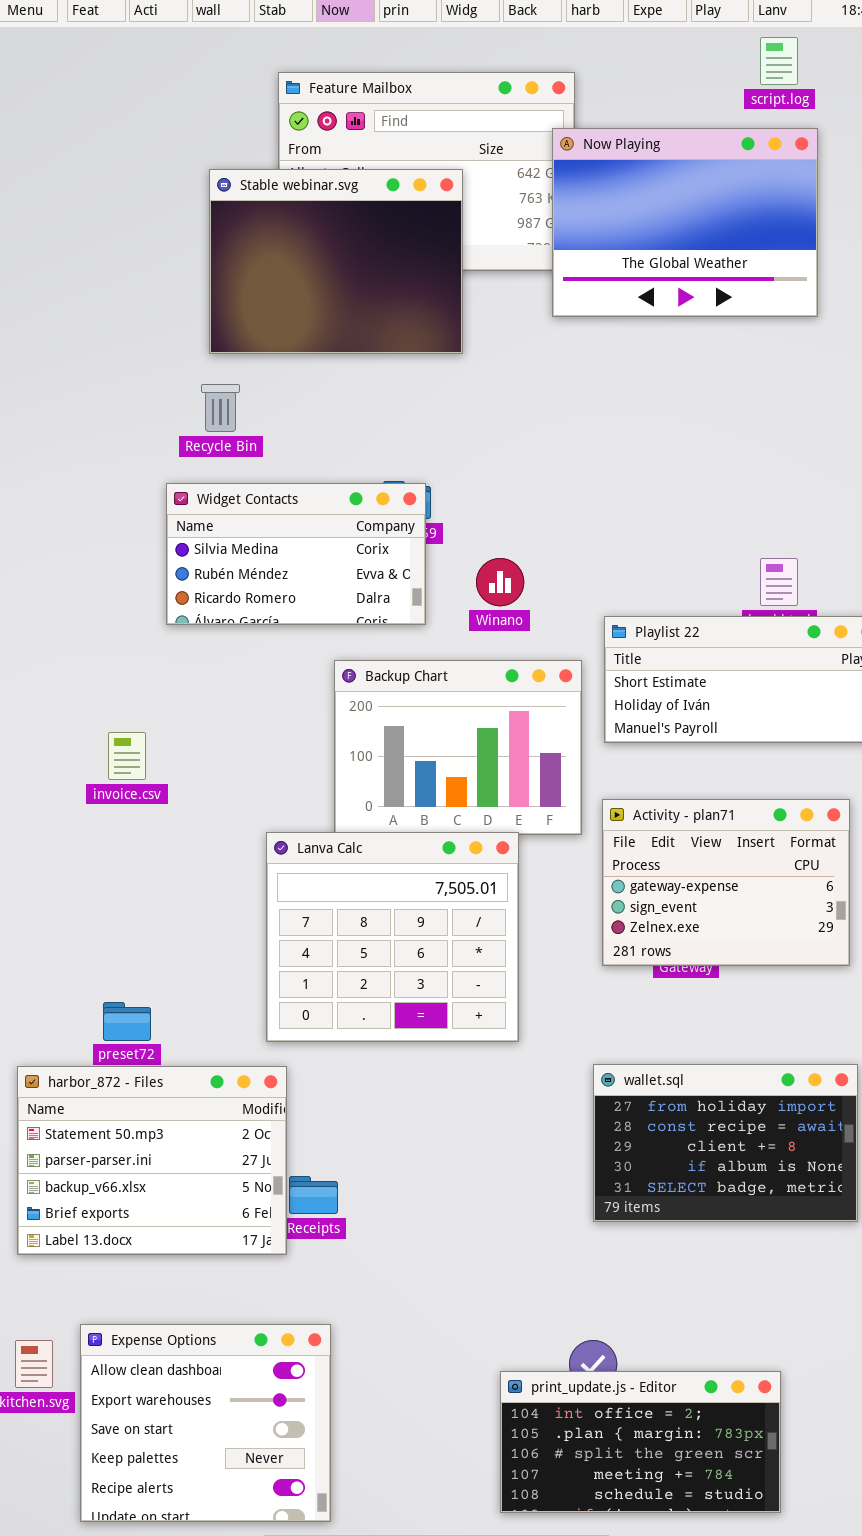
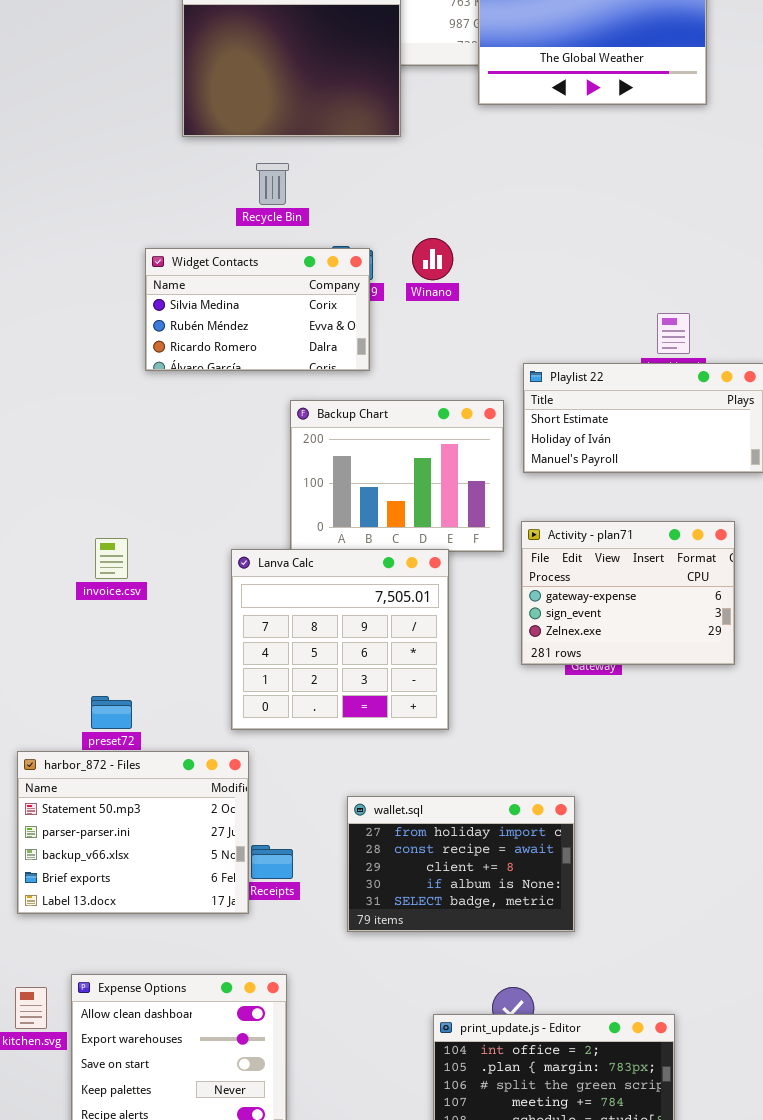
Recycle Bin: [201,384,240,432] -> [256,163,289,205], moved
Winano: [476,558,524,606] -> [412,238,453,280], moved
invoice.csv: [108,732,146,780] -> [95,538,128,579], moved
wallet.sql: [593,1064,858,1222] -> [347,796,575,932], moved

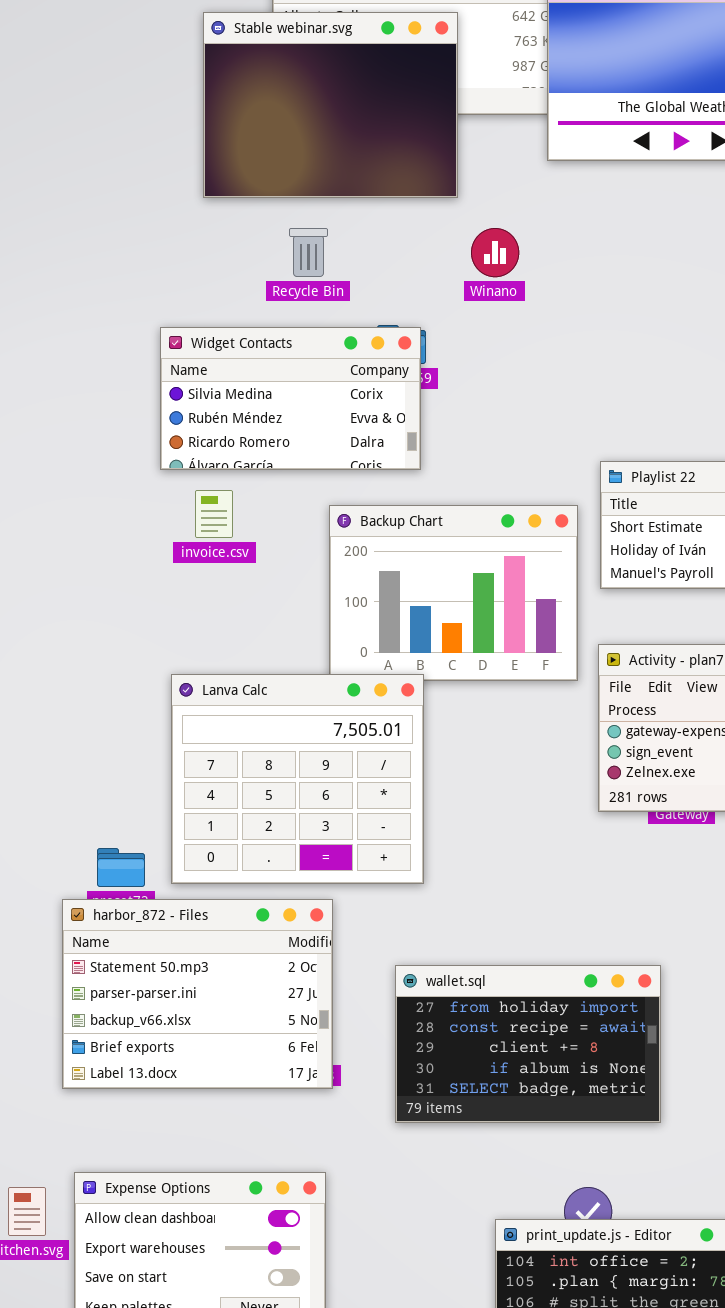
Winano: [412,238,453,280] -> [471,228,519,277], moved
invoice.csv: [95,538,128,579] -> [195,490,233,538], moved
Lanva Calc: [231,549,449,730] -> [171,674,424,884], moved
harbor_872 - Files: [17,751,249,914] -> [62,899,333,1089], moved

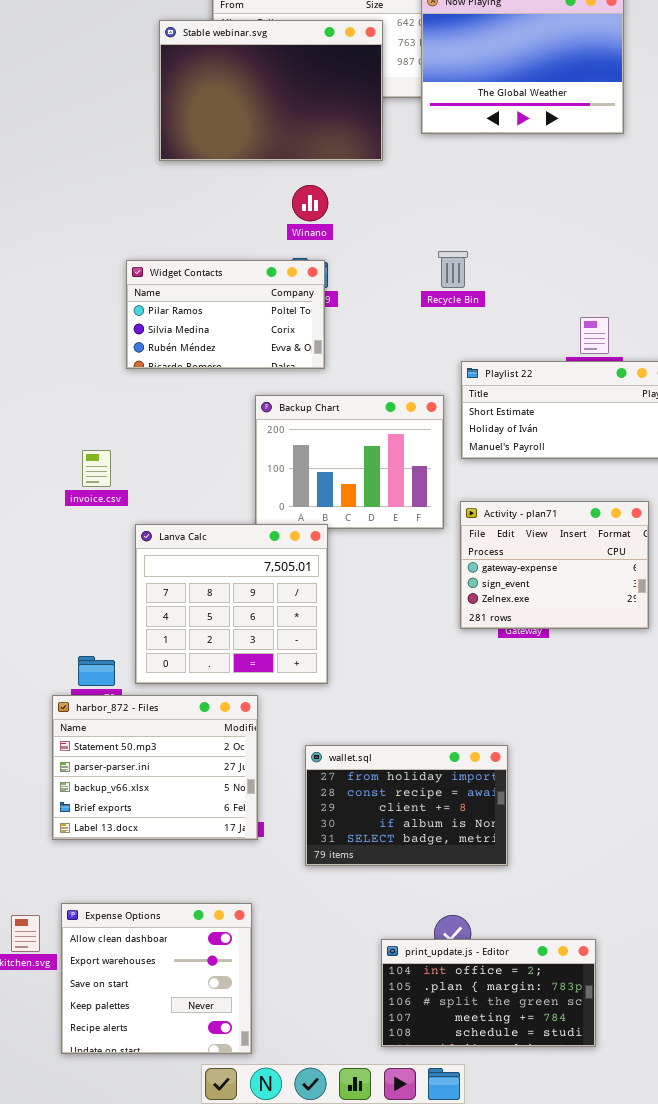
Stable webinar.svg: [203,12,458,198] -> [159,20,383,161], resized
Recycle Bin: [289,228,328,277] -> [438,251,468,288], moved
Winano: [471,228,519,277] -> [292,185,328,221], moved
Widget Contacts: [160,327,421,470] -> [126,260,325,369], scrolled up 1 row
invoice.csv: [195,490,233,538] -> [82,450,111,487], moved

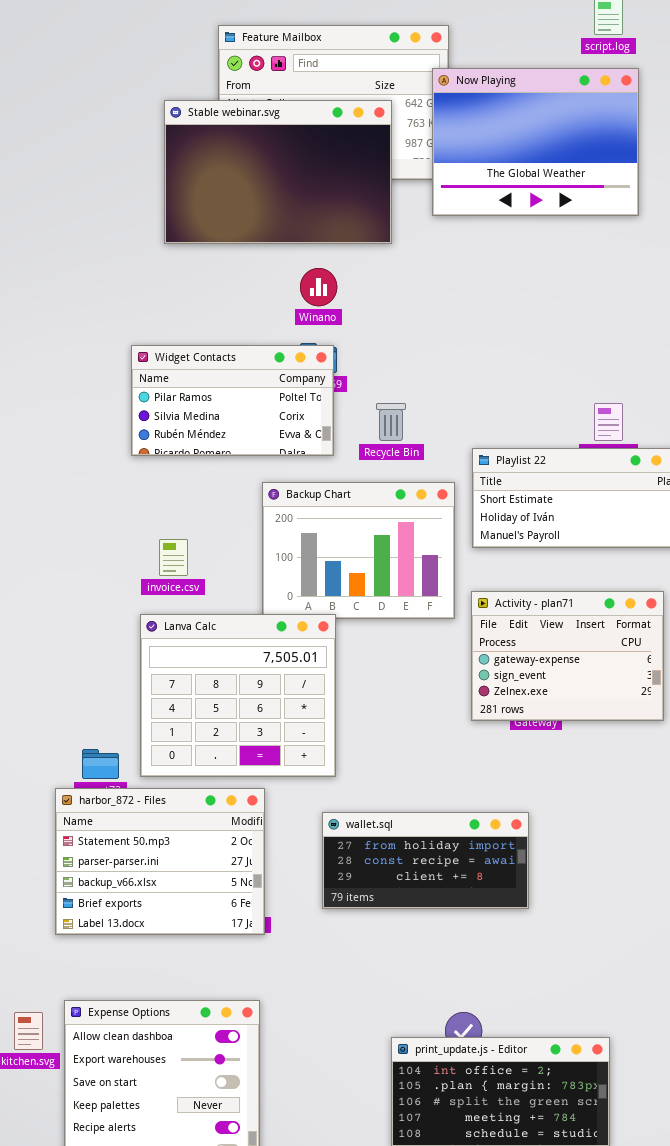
Recycle Bin: [438,251,468,288] -> [376,403,406,441], moved
invoice.csv: [82,450,111,487] -> [159,539,188,576], moved
wallet.sql: [305,745,508,866] -> [322,812,529,909], moved, resized

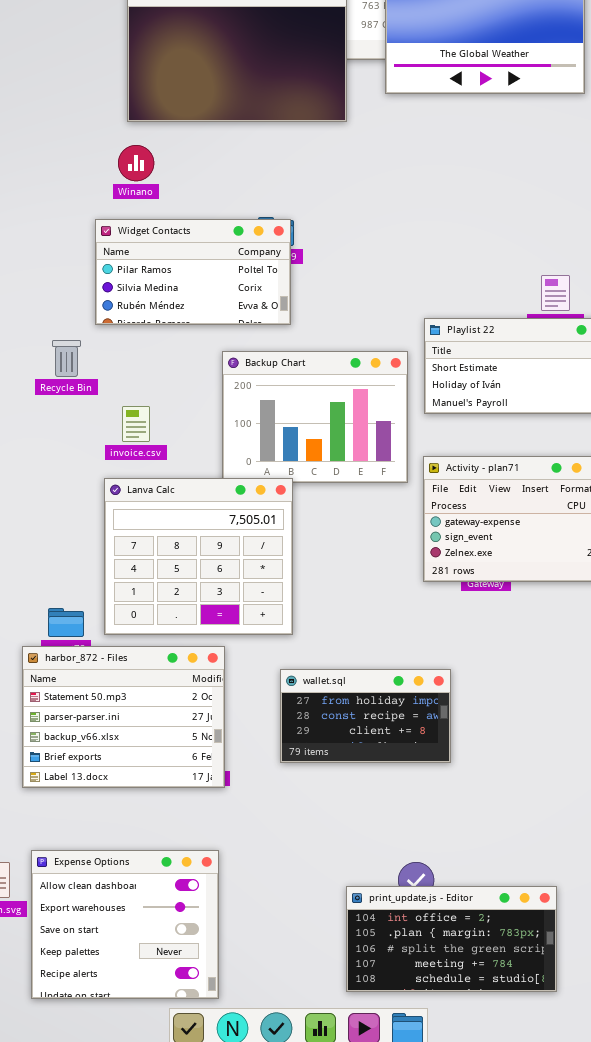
Winano: [300,268,337,306] -> [118,145,154,181], moved
Recycle Bin: [376,403,406,441] -> [52,340,81,377], moved
wallet.sql: [322,812,529,909] -> [280,669,451,763], resized

